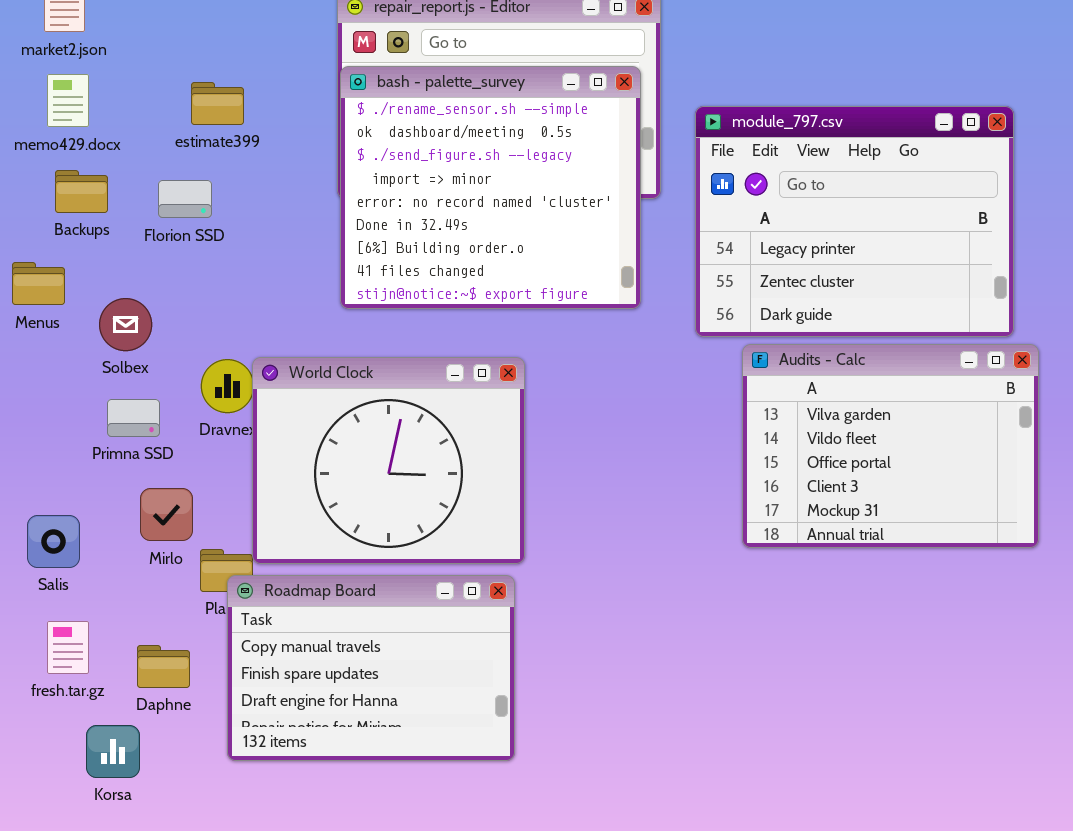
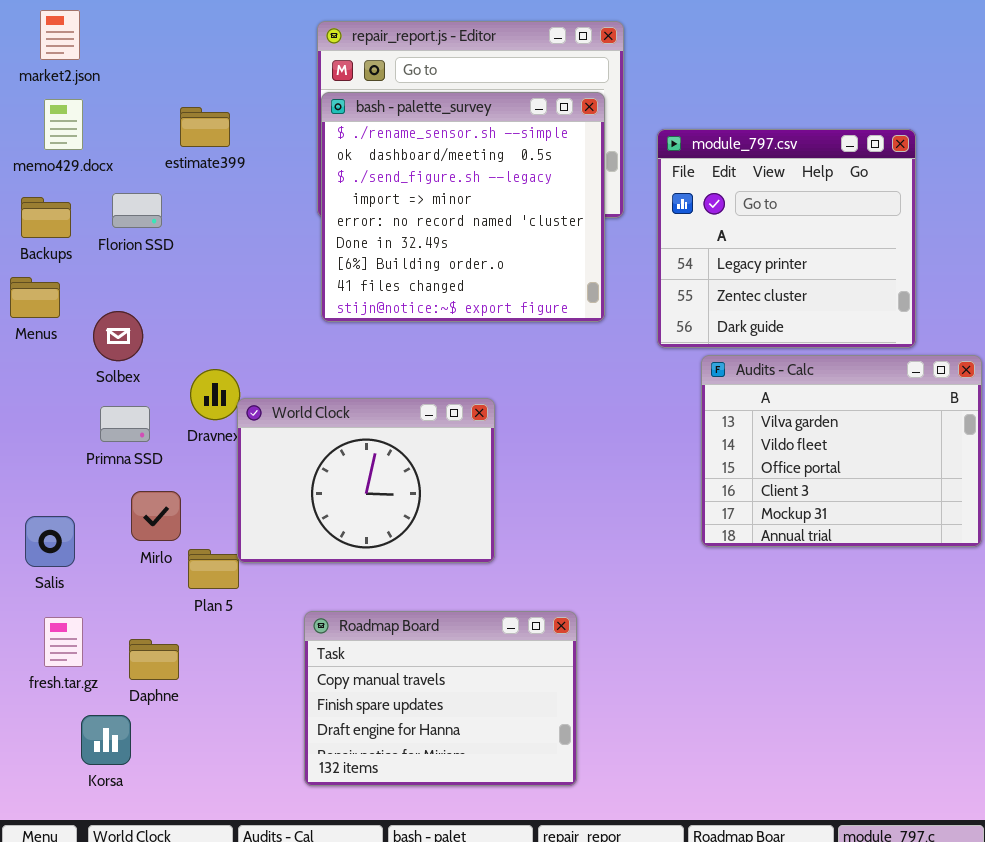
module_797.csv: [695,106,1014,337] -> [657,129,916,348], resized
Backups: [55,170,108,213] -> [21,197,71,238], moved
Florion SSD: [158,180,212,218] -> [112,193,162,228], moved
World Clock: [252,357,525,564] -> [237,398,495,563], resized
Roadmap Board: [227,575,515,761] -> [304,611,577,786], moved

